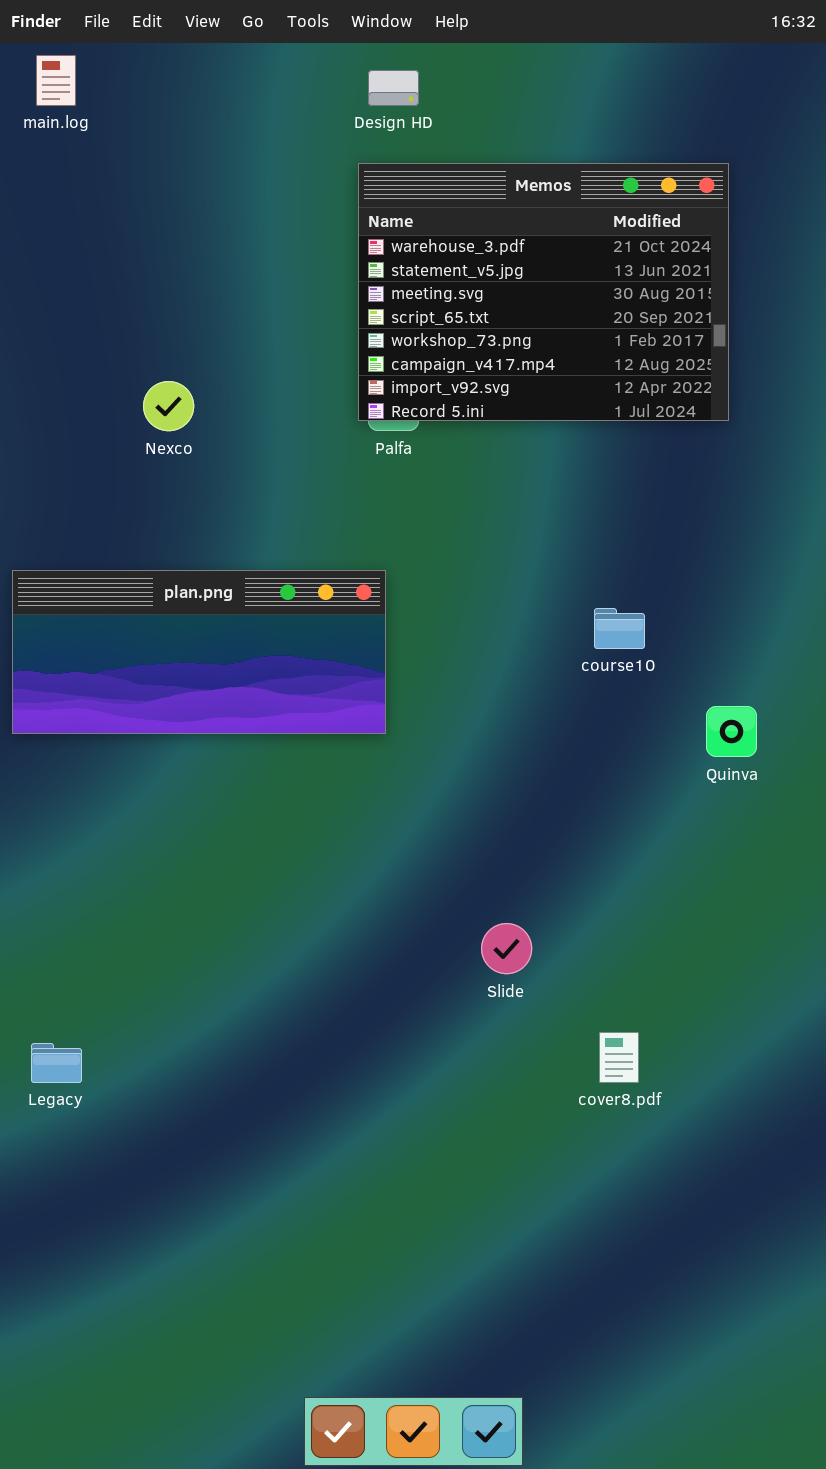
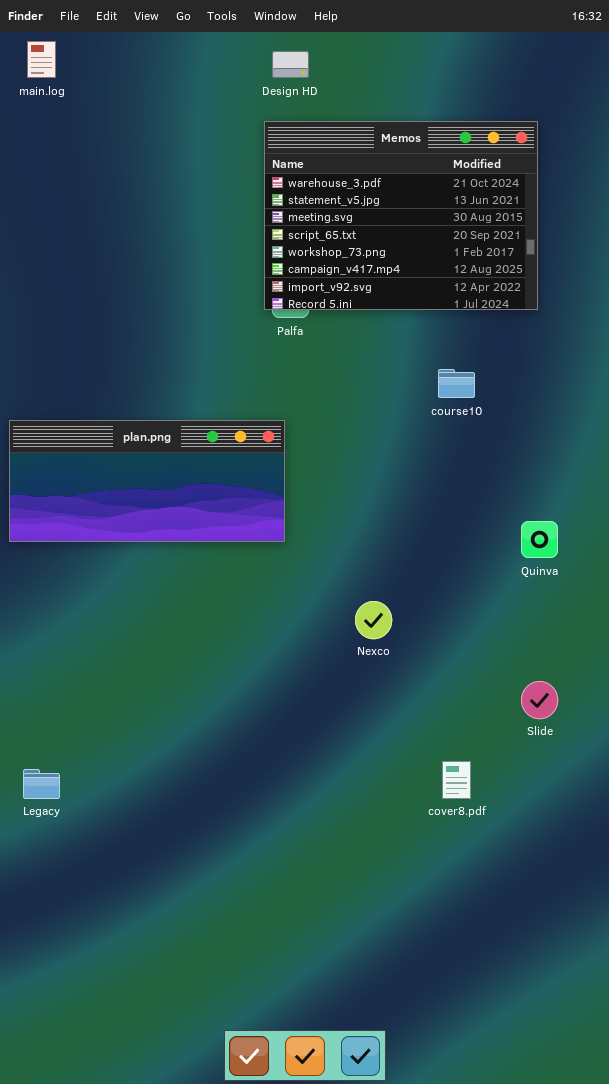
Nexco: [143,381,194,431] -> [355,601,392,639], moved
course10: [594,608,645,649] -> [438,369,475,398], moved
Slide: [481,923,532,974] -> [521,681,558,719], moved

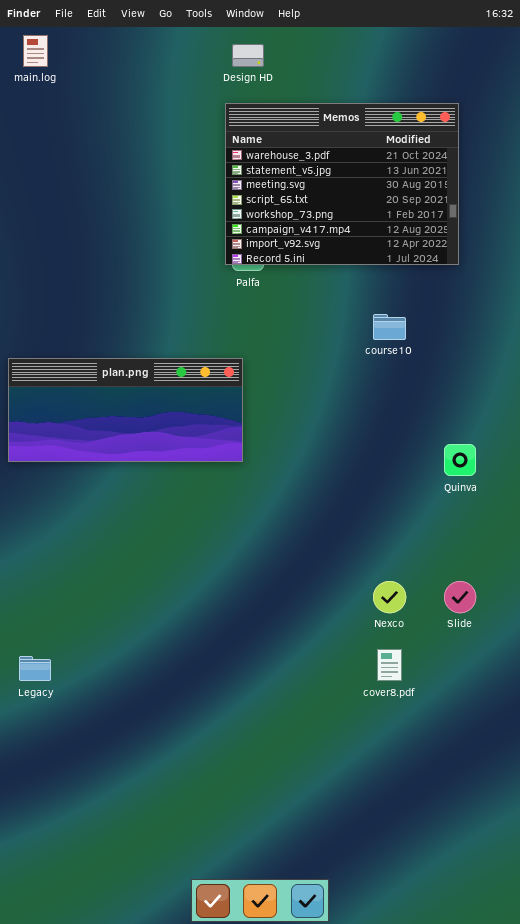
Nexco: [355,601,392,639] -> [373,581,406,613], moved

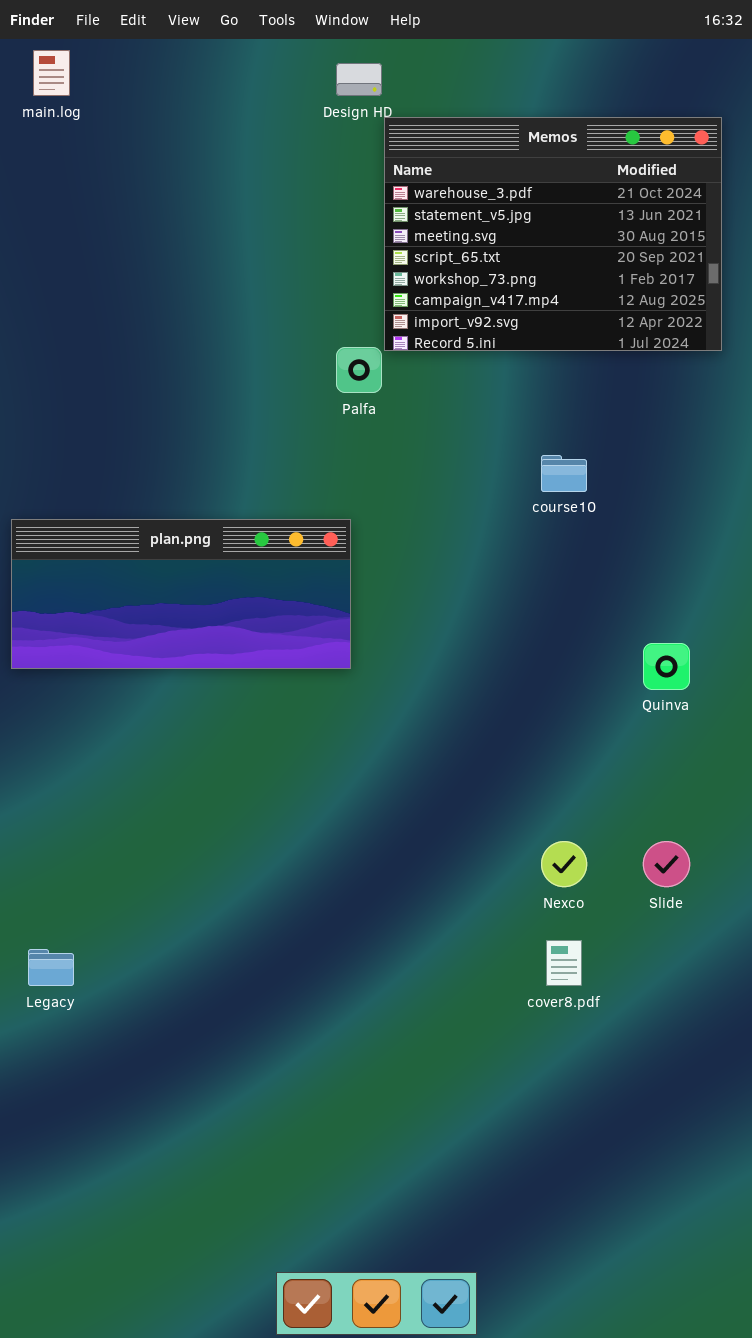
Memos: [225,103,459,265] -> [384,117,722,351], moved

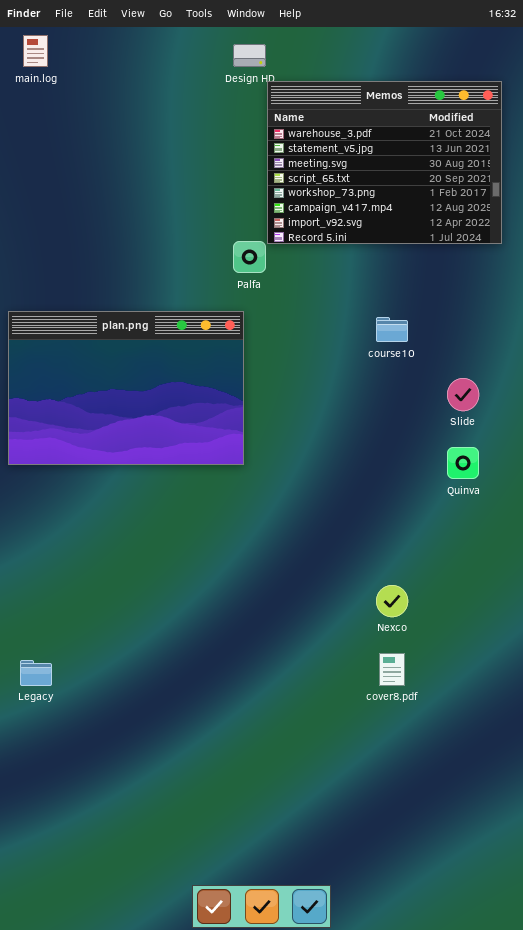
plan.png: [11,519,351,669] -> [8,311,244,465], resized
Slide: [643,841,690,887] -> [447,378,479,411], moved

